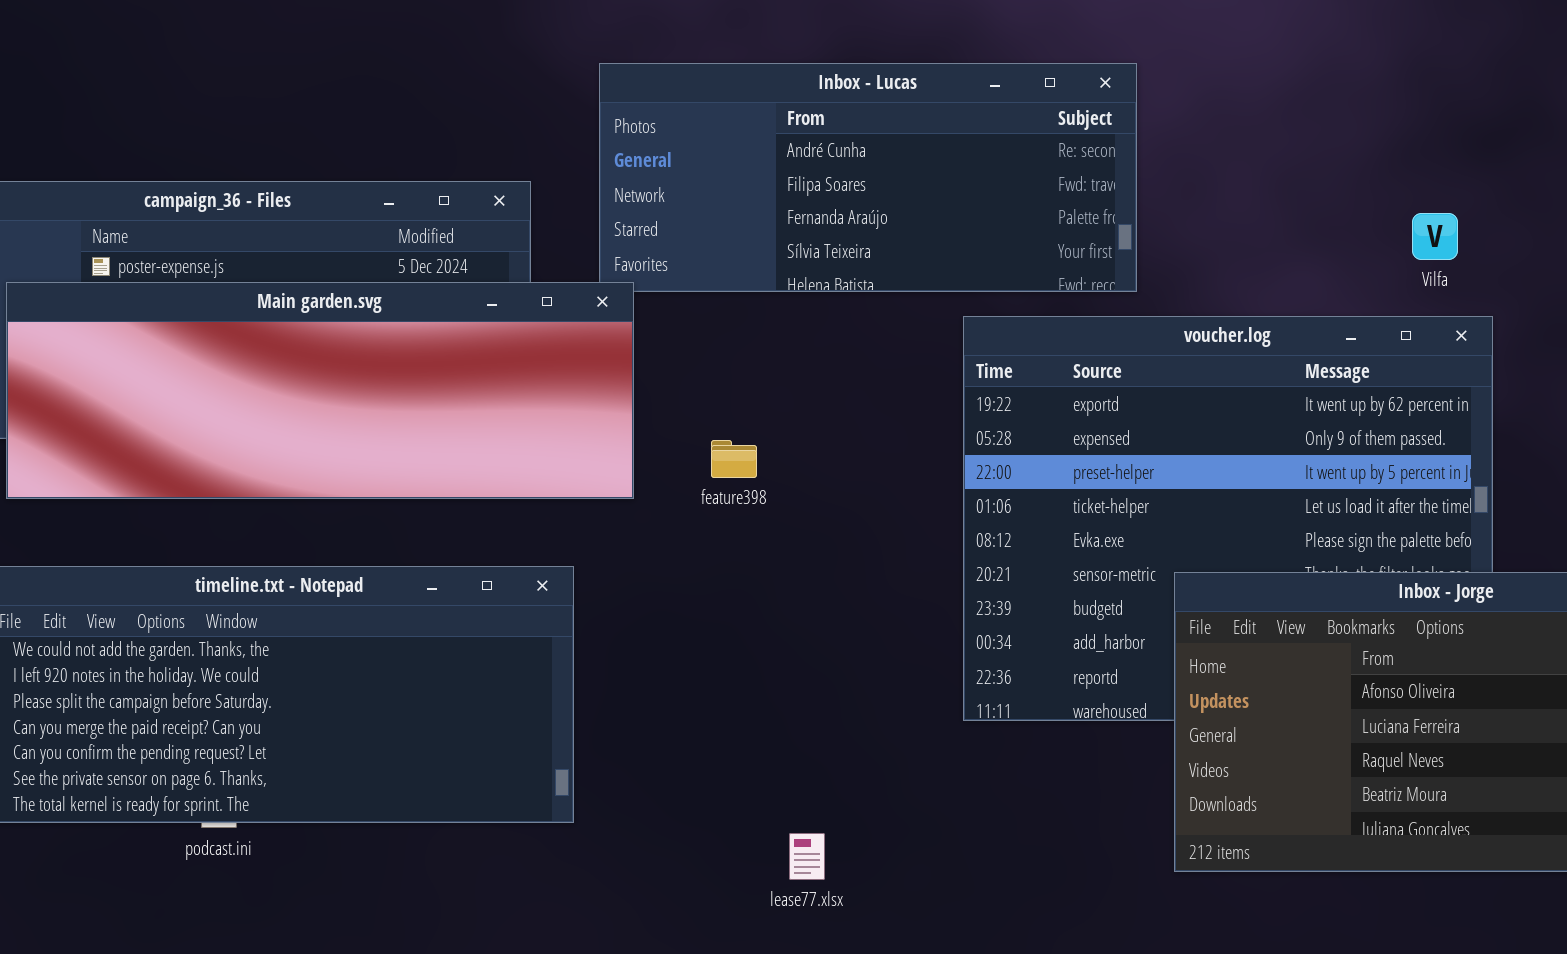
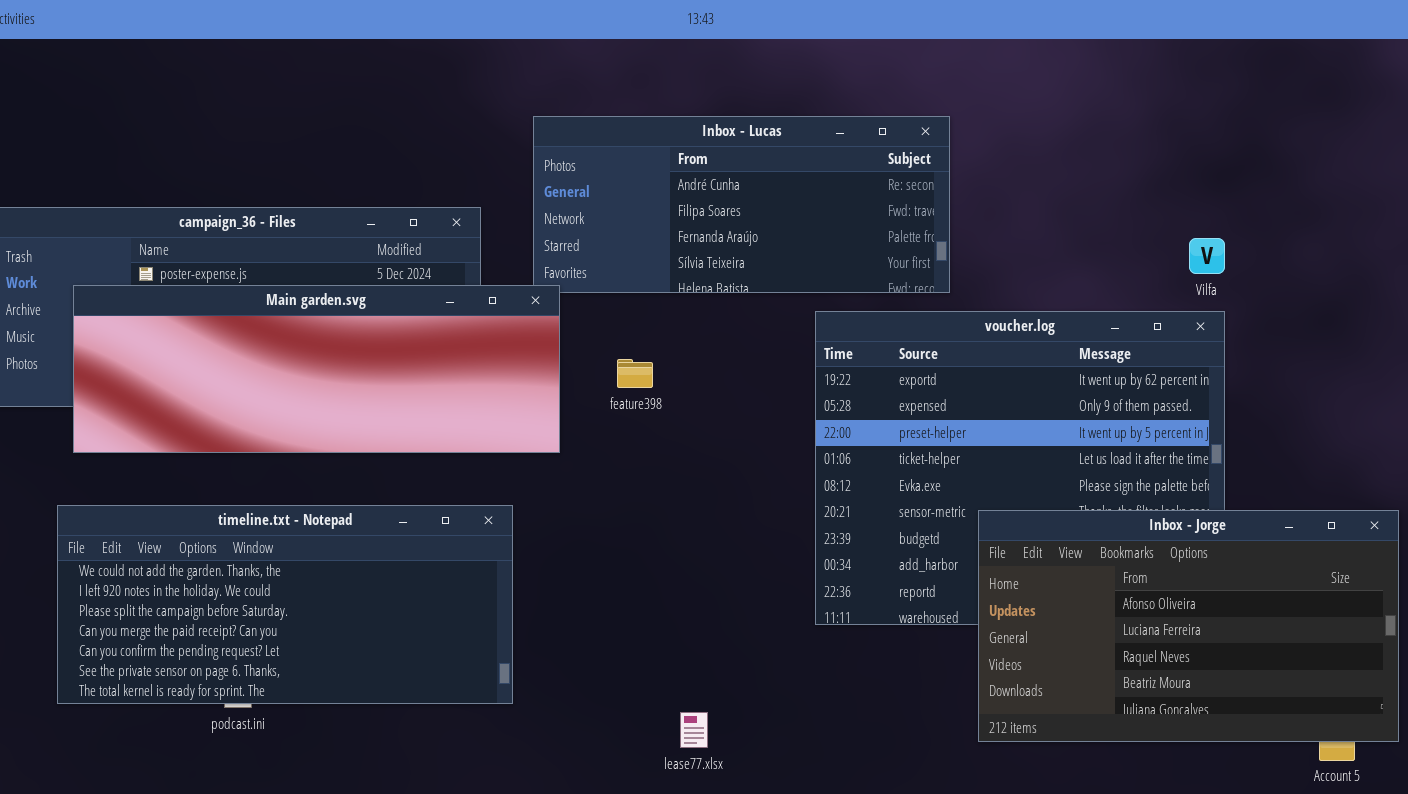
Vilfa: [1412,213,1458,260] -> [1189,238,1225,274], moved
feature398: [711,440,757,478] -> [617,359,653,388], moved

